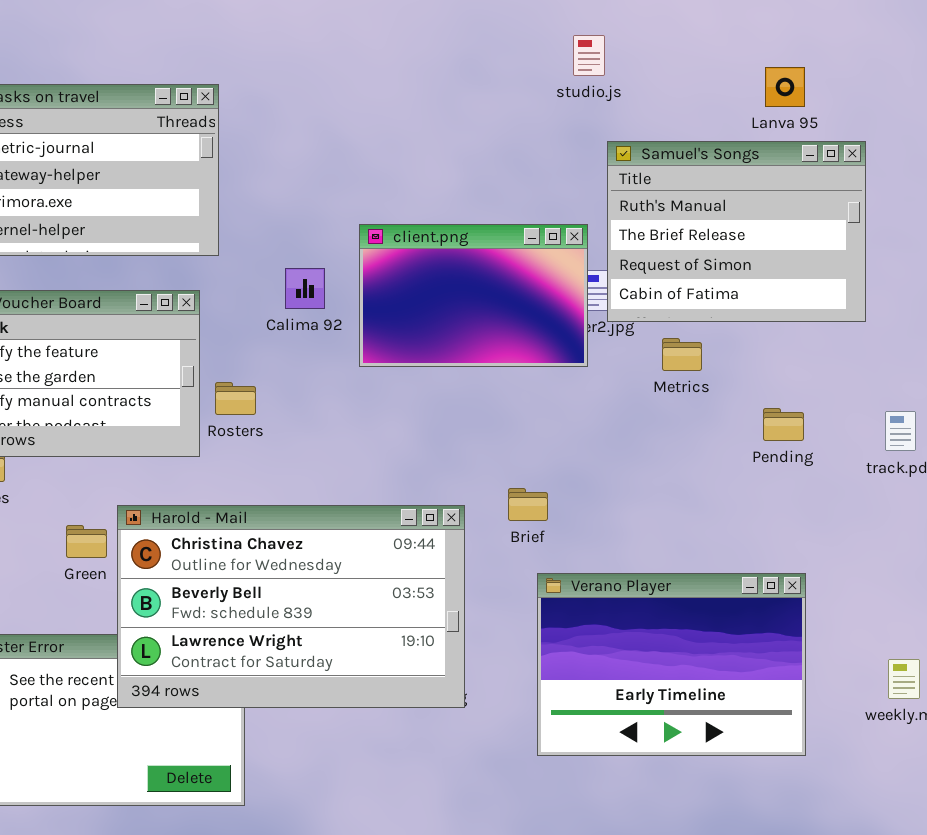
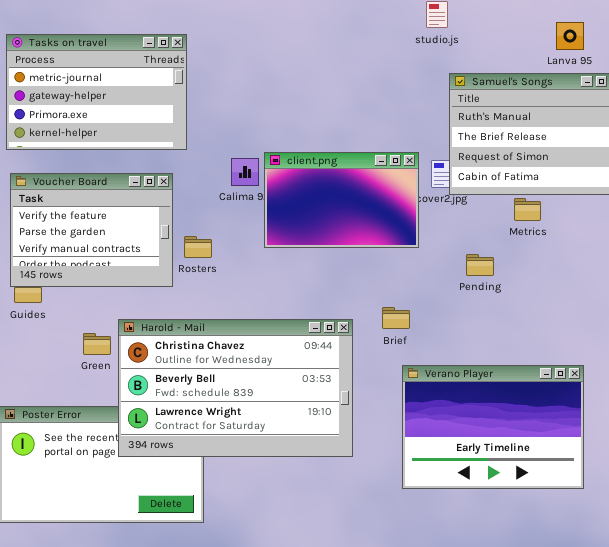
client.png: [359,224,588,367] -> [264,152,419,248], moved
Metrics: [662,338,702,371] -> [514,198,541,221], moved
Pending: [763,408,804,441] -> [466,254,494,276], moved

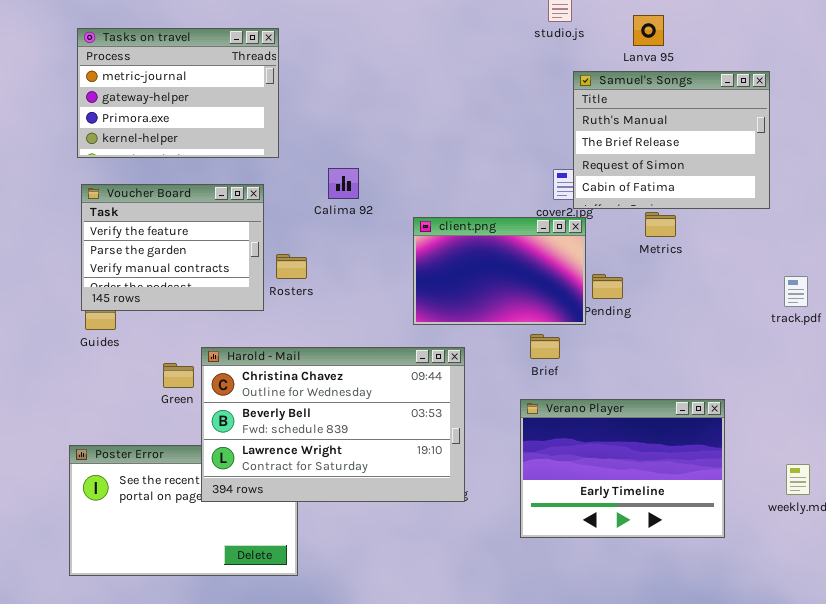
Lanva 95: [556,22,584,50] -> [633,15,664,46], moved
client.png: [264,152,419,248] -> [413,217,586,325], moved
Brief: [382,307,410,329] -> [530,334,560,359], moved

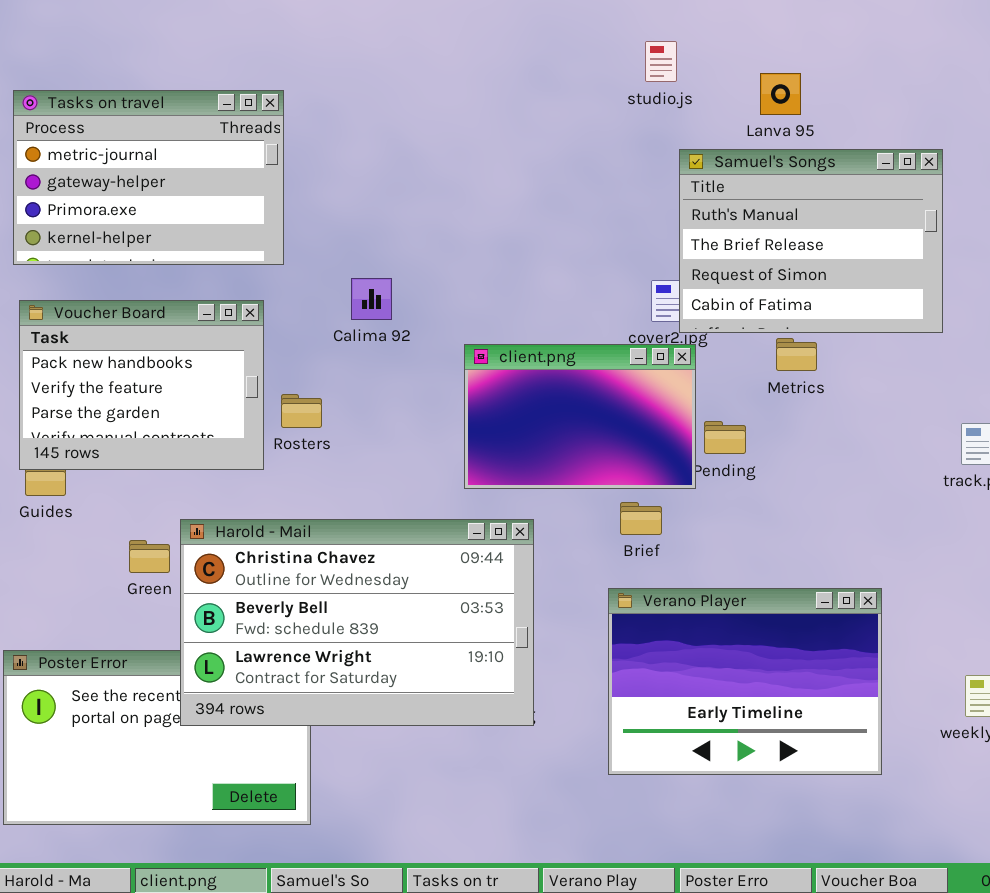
Voucher Board: [81,184,264,311] -> [19,300,264,470], scrolled up 1 row

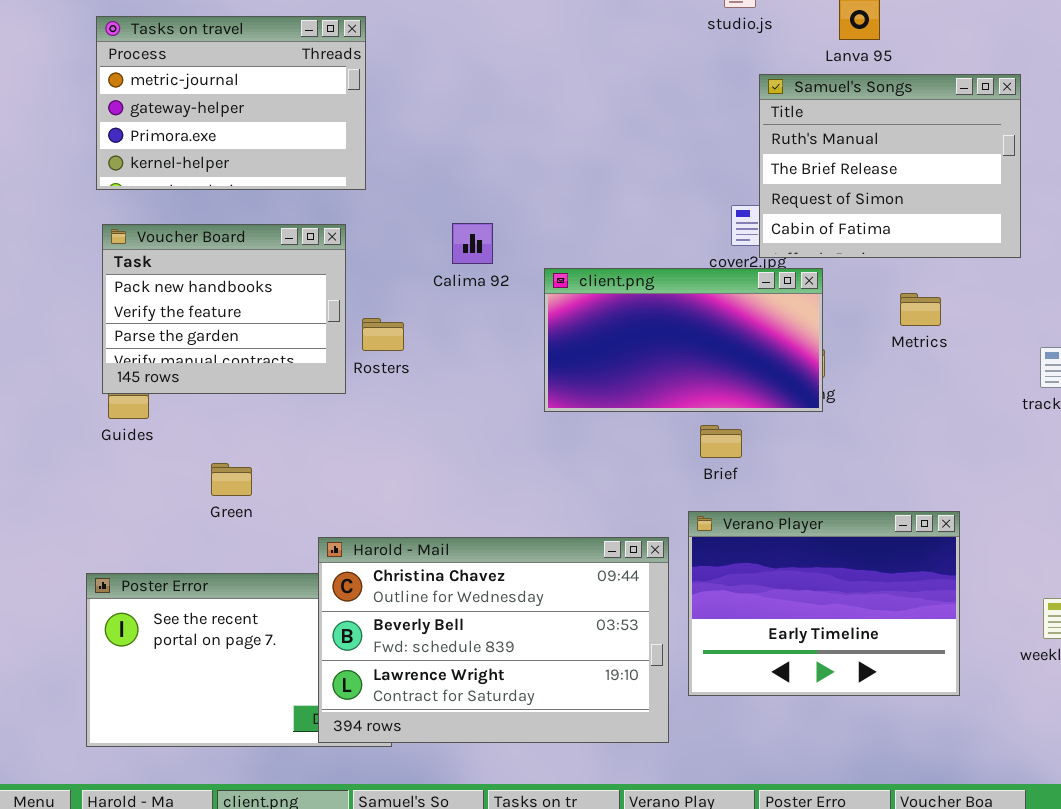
Calima 92: [351,278,392,320] -> [452,223,493,264], moved
Metrics: [776,338,817,371] -> [900,293,941,326], moved
client.png: [464,344,696,489] -> [544,268,823,412], resized
Harold - Mail: [180,519,534,726] -> [318,537,669,743], moved

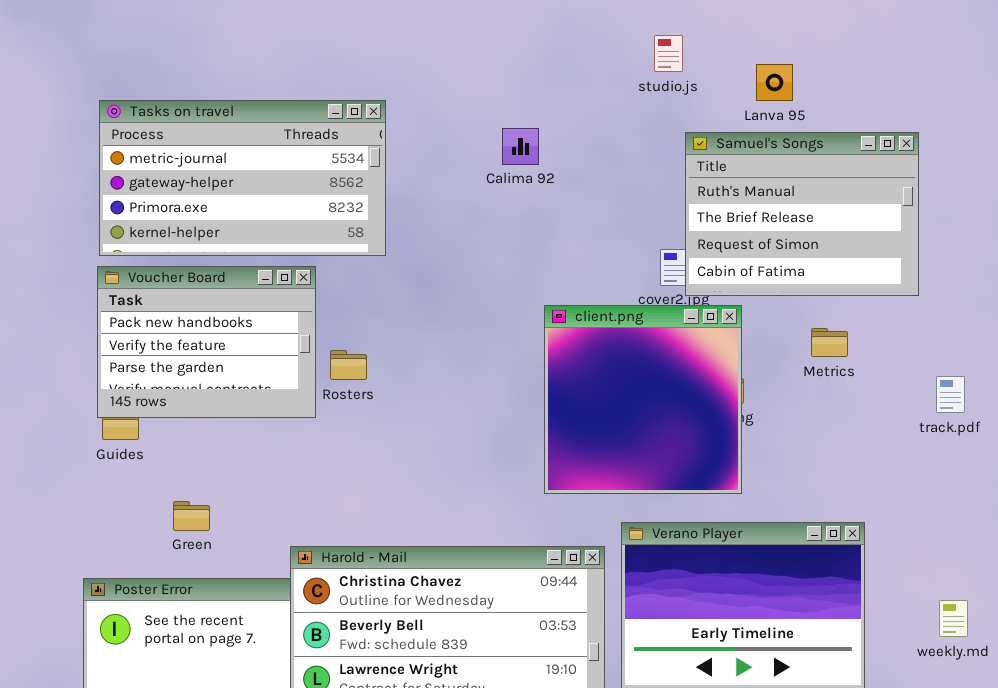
Tasks on travel: [96,16,366,190] -> [99,100,386,256], moved, resized
Calima 92: [452,223,493,264] -> [502,128,539,165], moved
client.png: [544,268,823,412] -> [544,305,742,494], resized
Green: [211,463,252,496] -> [173,501,210,531], moved

